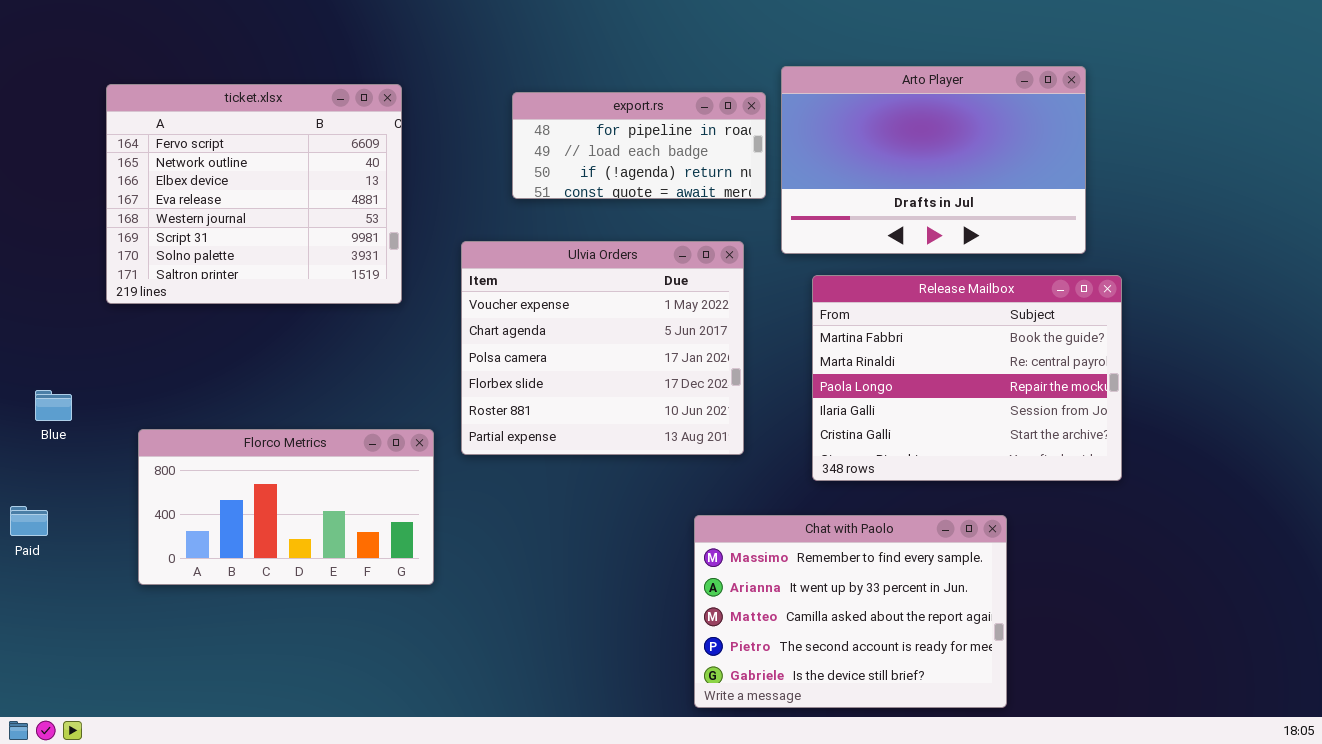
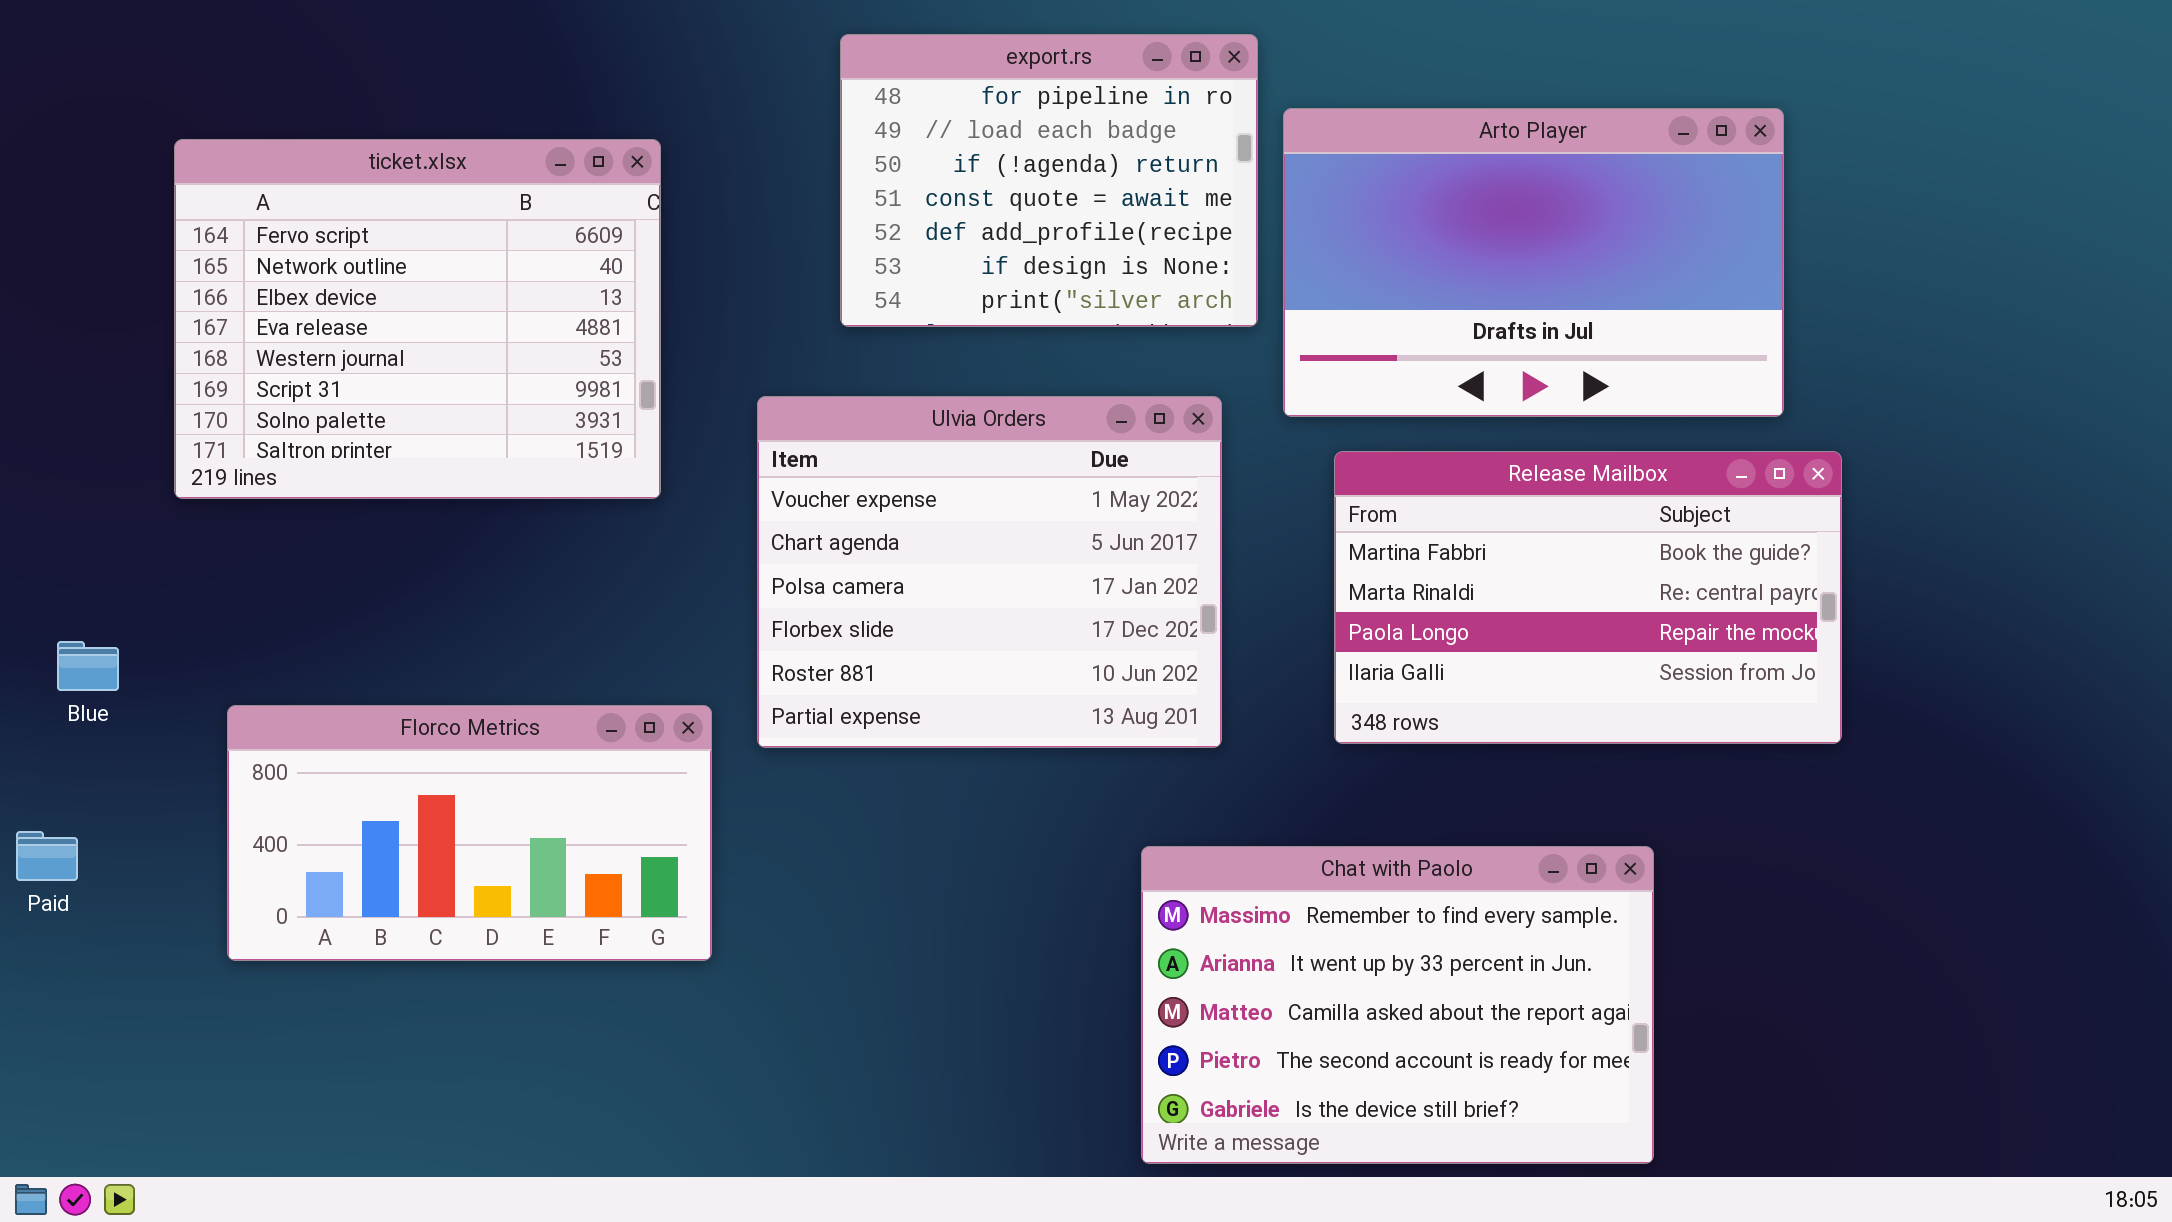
export.rs: [512,92,766,199] -> [840,34,1258,327], resized
Release Mailbox: [812,275,1122,481] -> [1334,451,1842,744], resized

